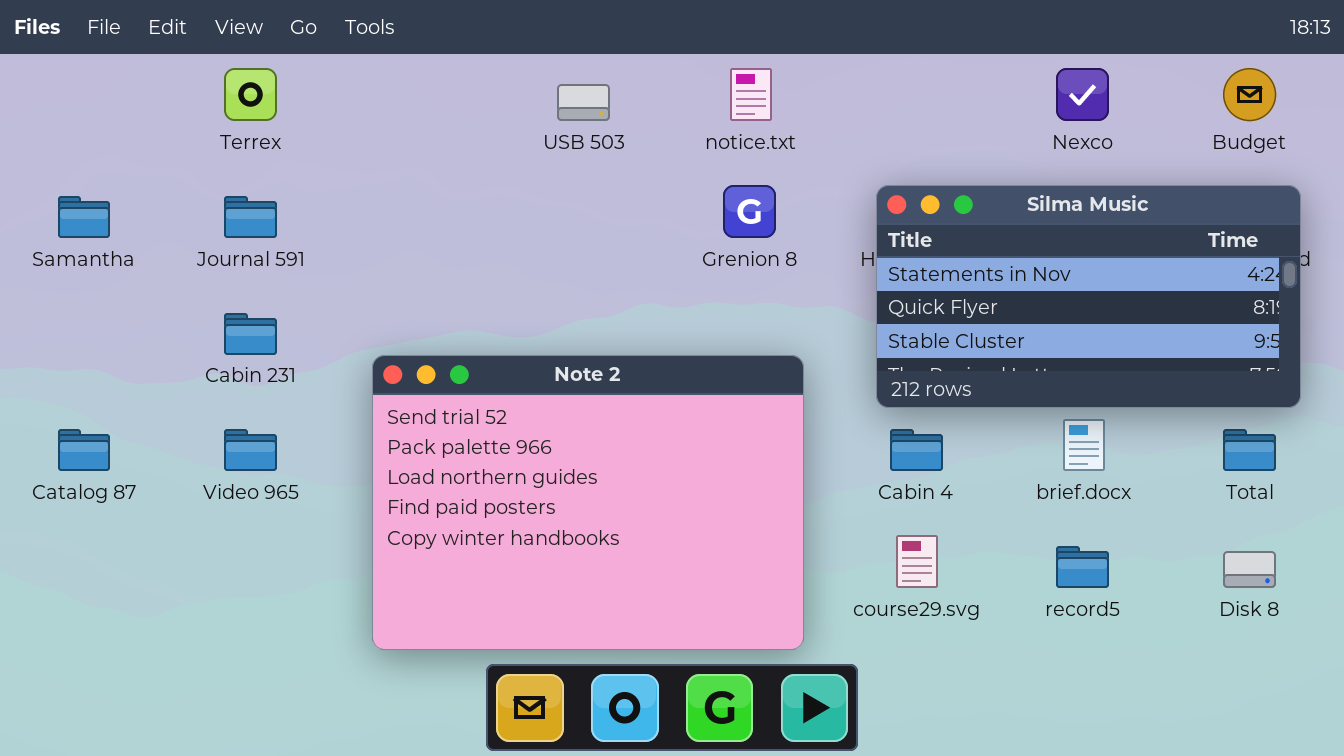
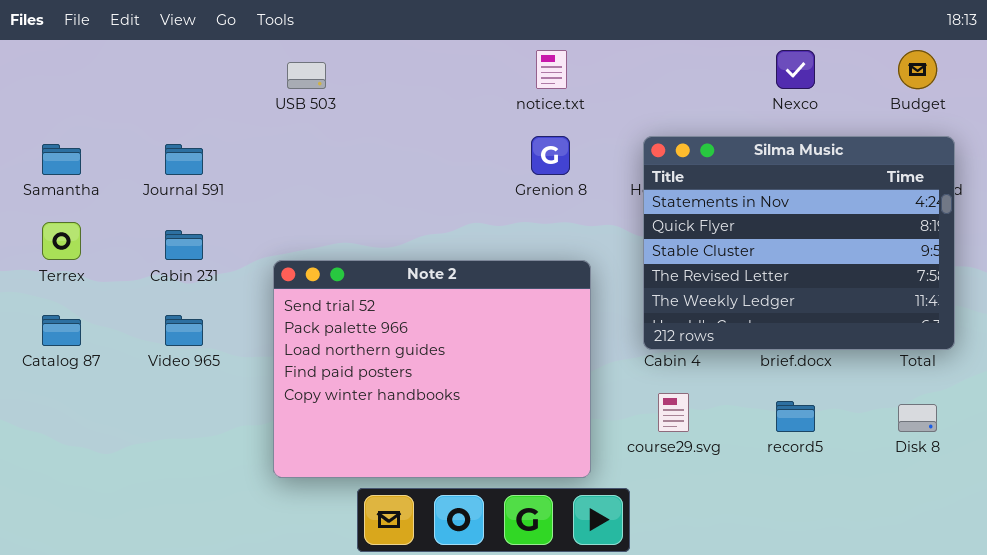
Terrex: [224,68,277,121] -> [42,222,81,260], moved
USB 503: [557,84,610,121] -> [287,62,326,89], moved
Silma Music: [876,185,1301,408] -> [643,136,955,350], resized

